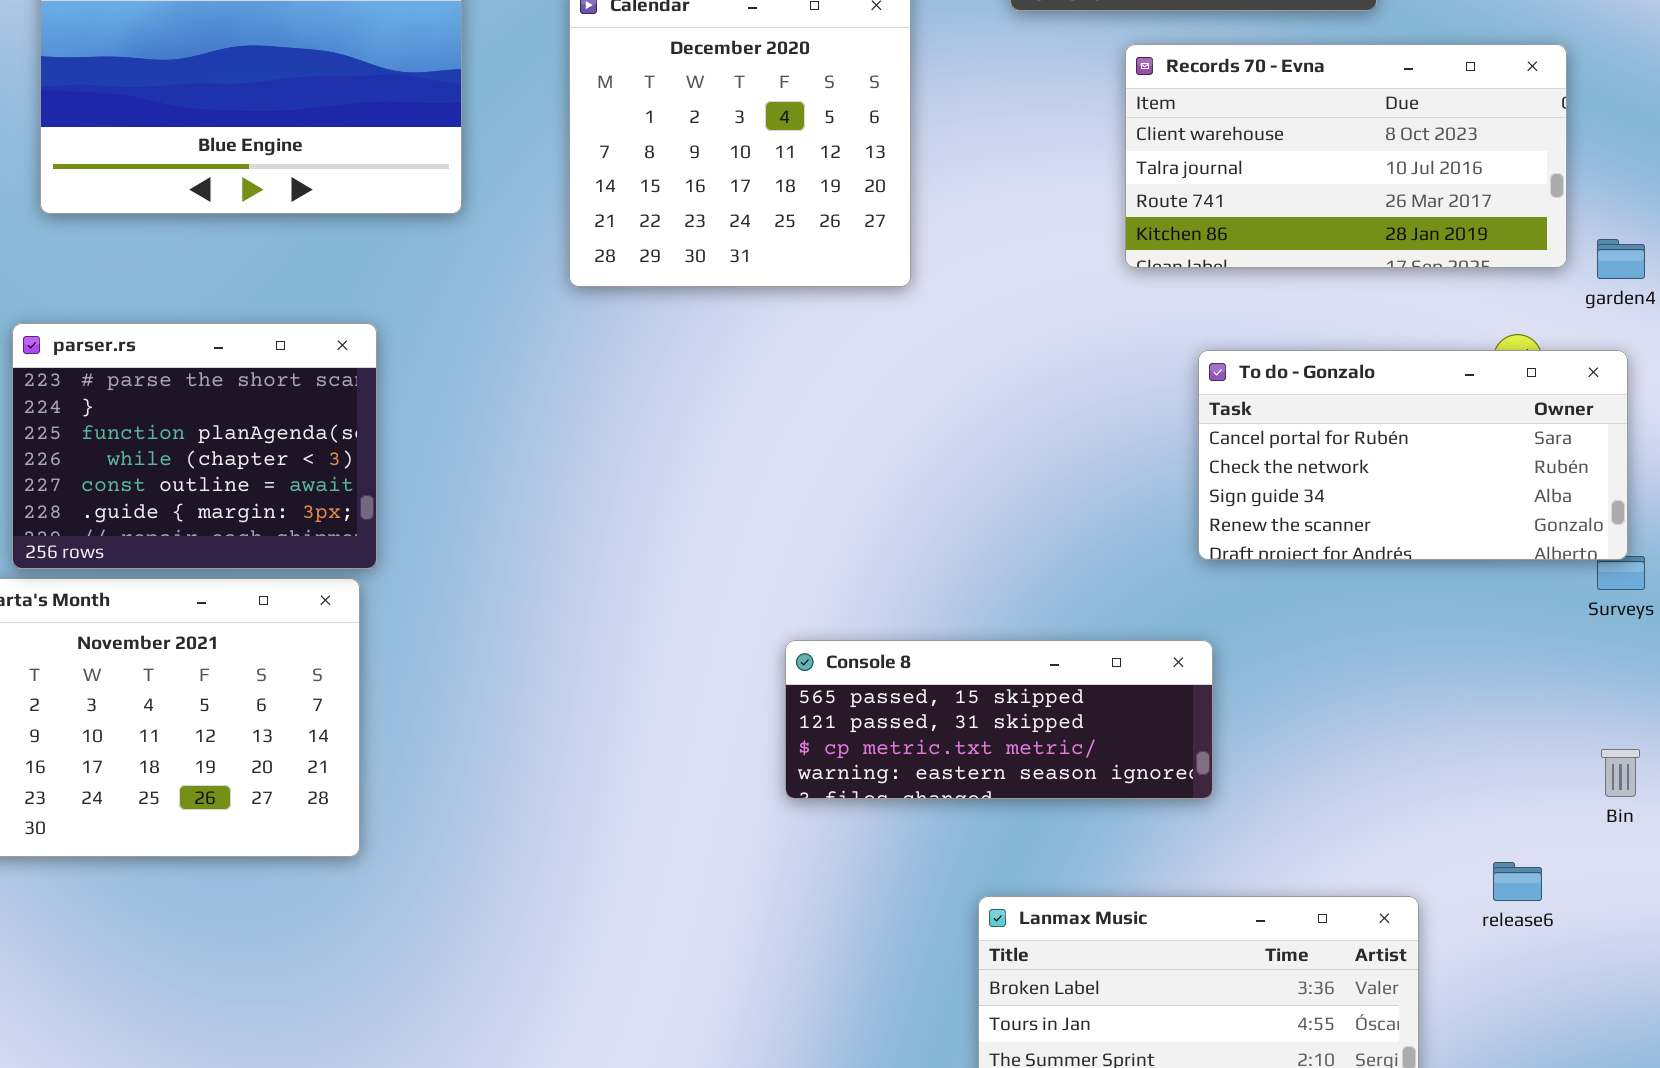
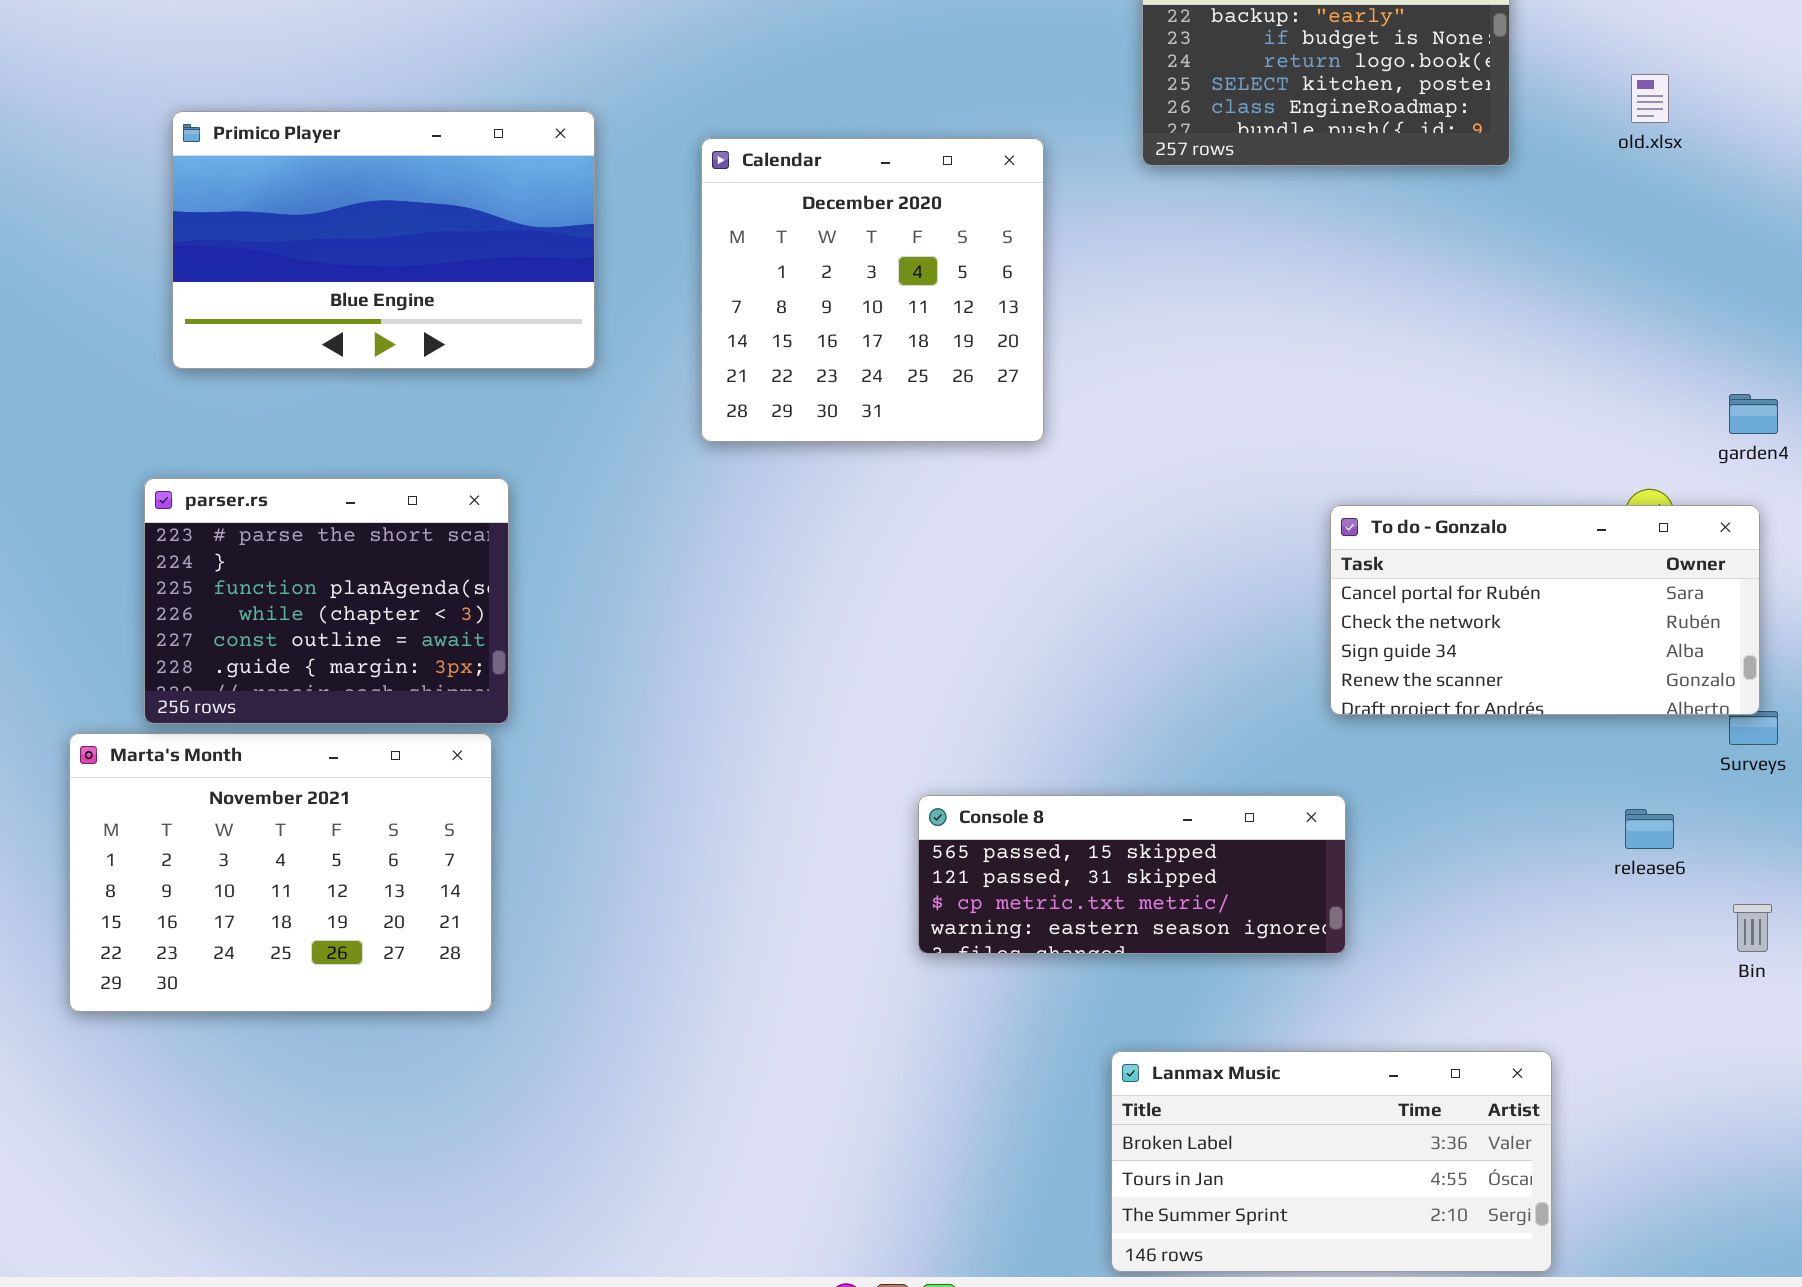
Records 70 - Evna: [1125,44,1567,268] -> none, closed
release6: [1493,862,1542,901] -> [1625,809,1674,849], moved

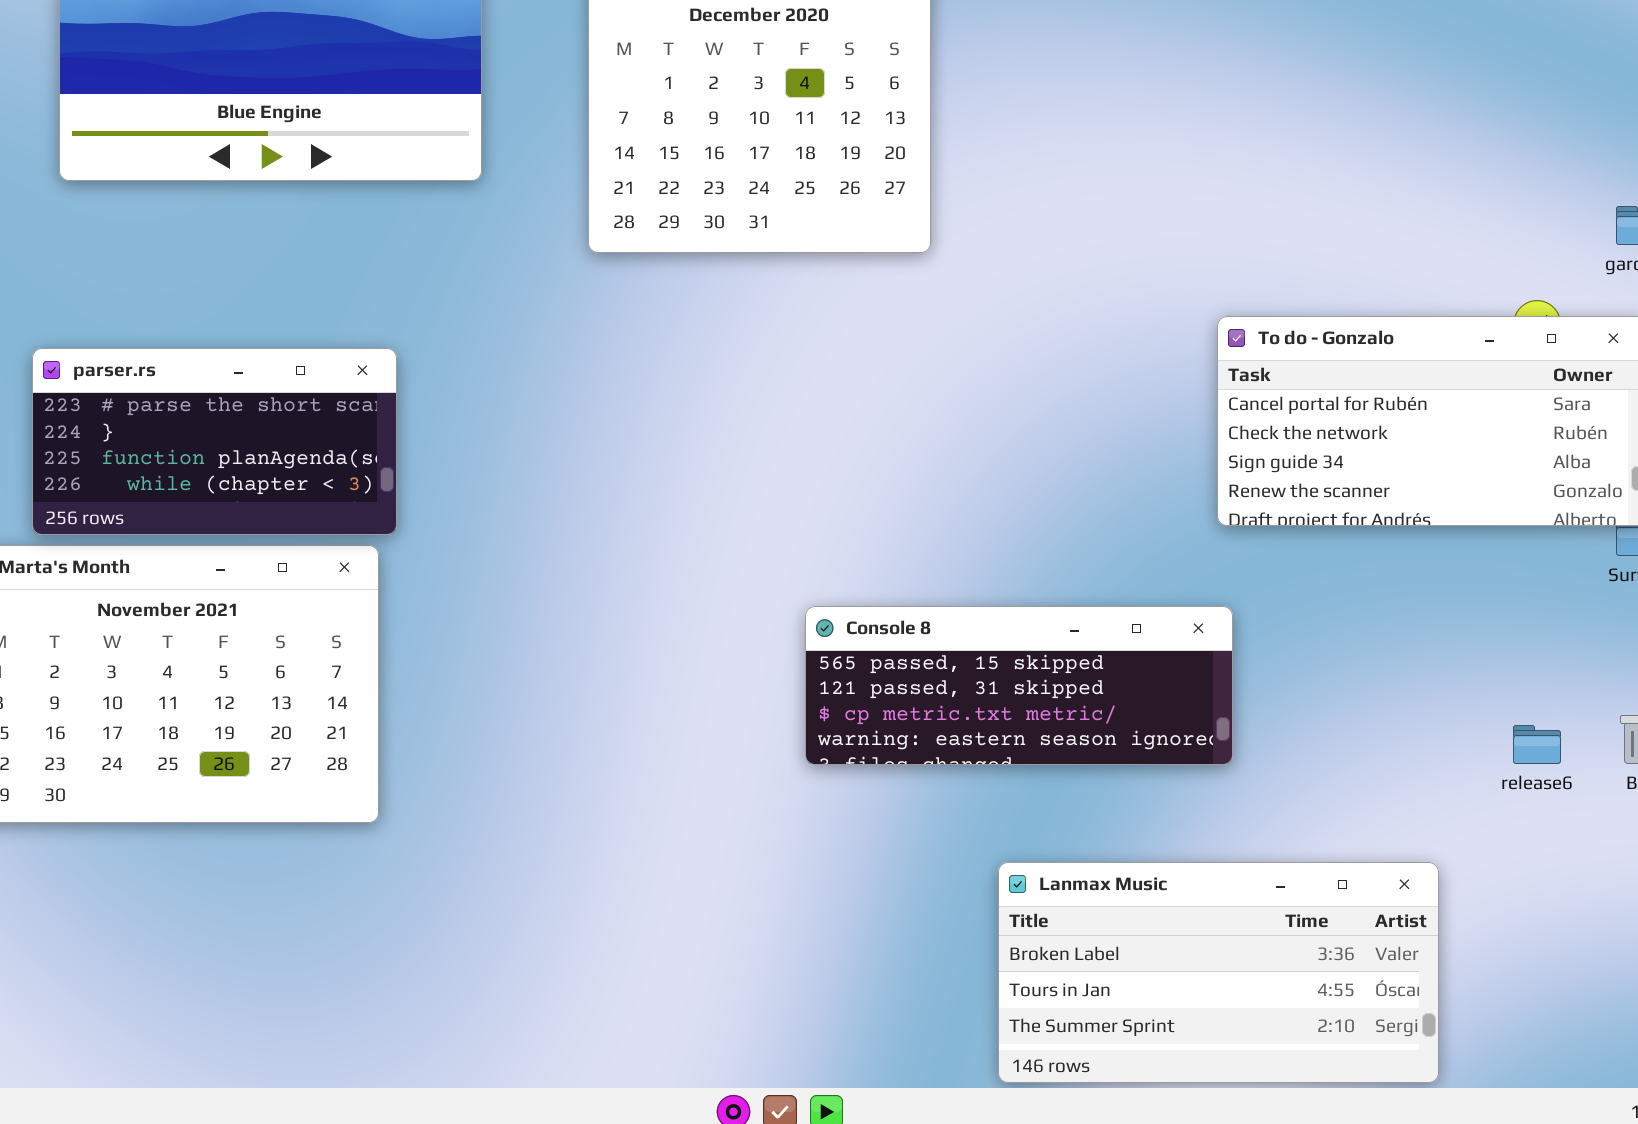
parser.rs: [144,478,509,724] -> [32,348,397,535], resized
release6: [1625,809,1674,849] -> [1513,725,1561,764], moved

